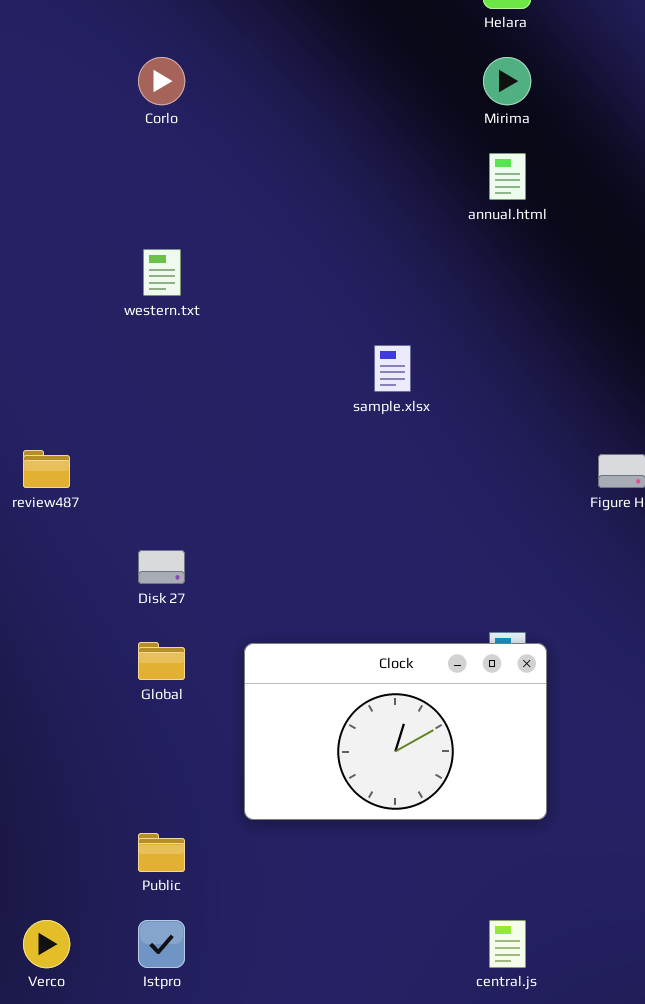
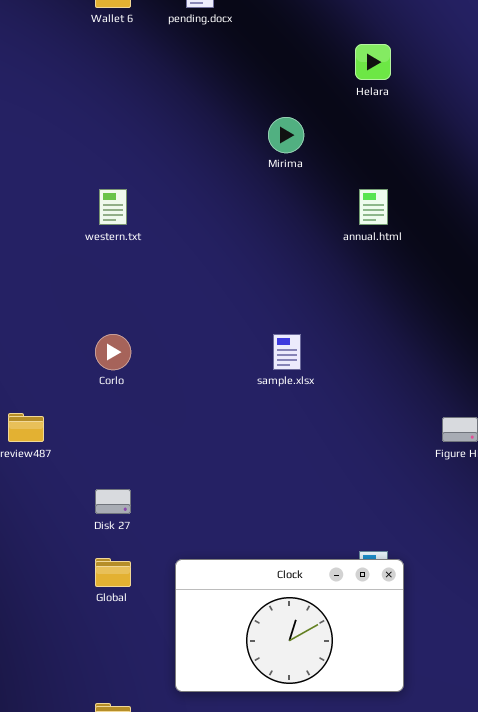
Corlo: [138,57,185,105] -> [95,334,131,370], moved
Mirima: [483,57,531,105] -> [268,117,304,153], moved
western.txt: [143,249,181,296] -> [99,189,127,225], moved

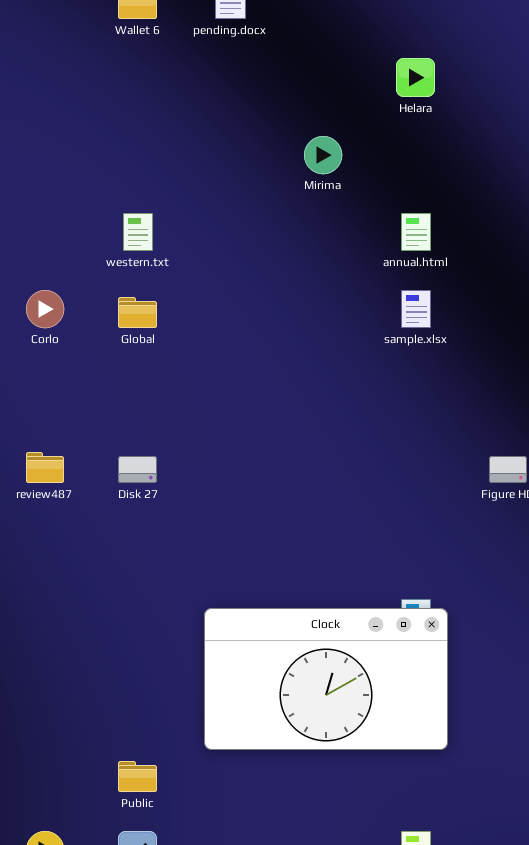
Corlo: [95,334,131,370] -> [26,290,64,328], moved
sample.xlsx: [273,334,301,370] -> [401,290,431,328], moved
Disk 27: [95,489,131,514] -> [118,456,157,483], moved
Global: [95,558,131,587] -> [118,297,157,328], moved

